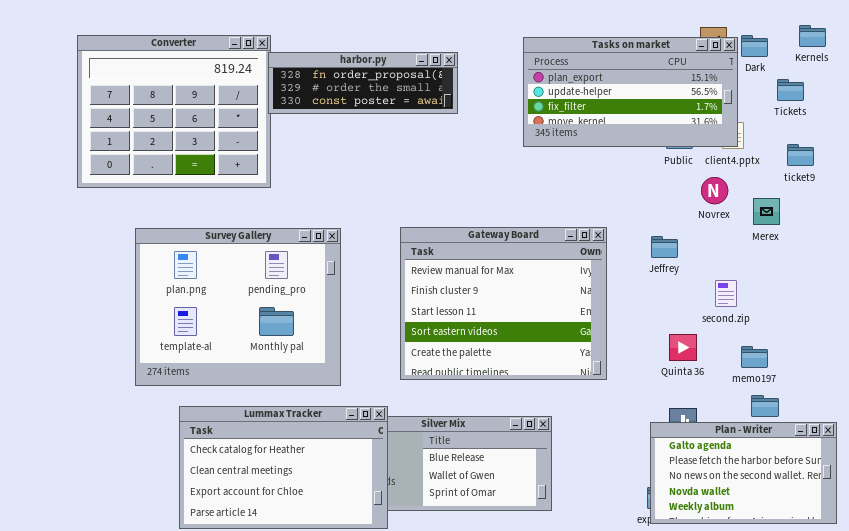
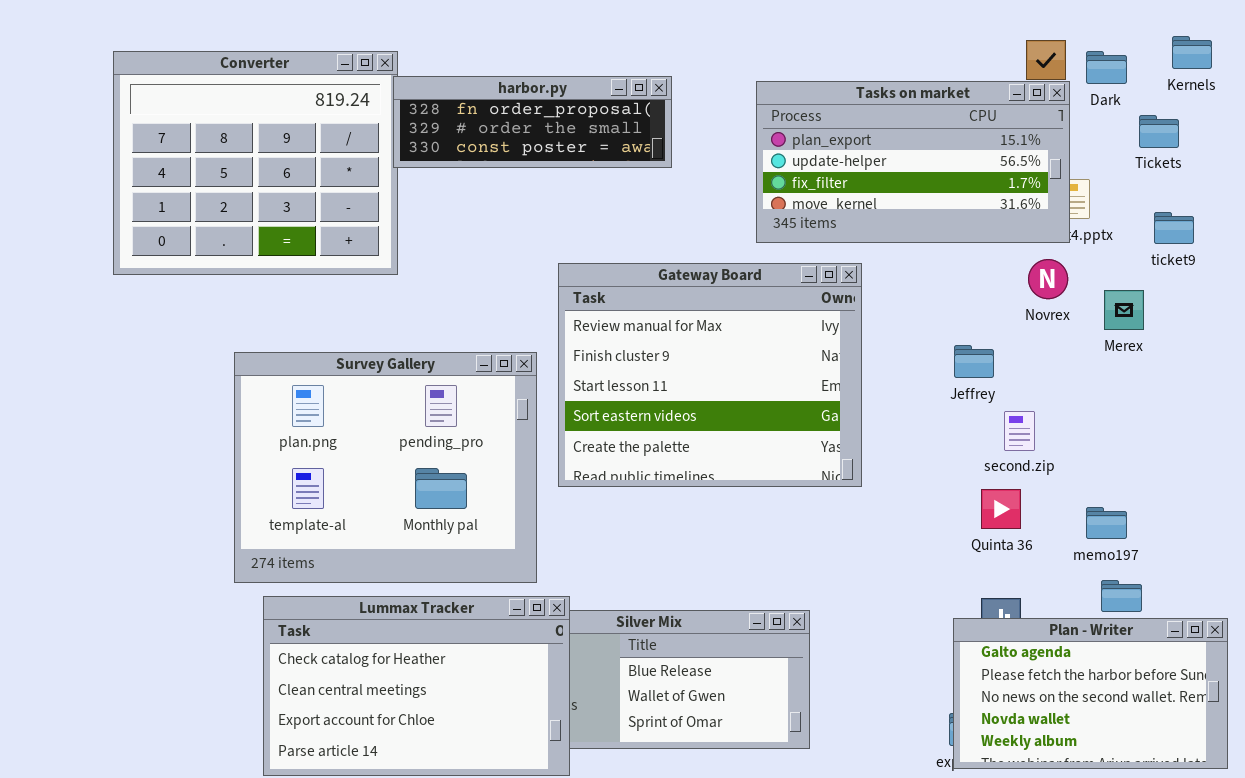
Tasks on market: [523,37,738,147] -> [756,81,1070,243], moved
Gateway Board: [400,227,607,380] -> [558,263,862,487], moved
Survey Gallery: [135,228,341,386] -> [234,352,537,583], moved
second.zip: [715,280,737,307] -> [1004,411,1035,451], moved

